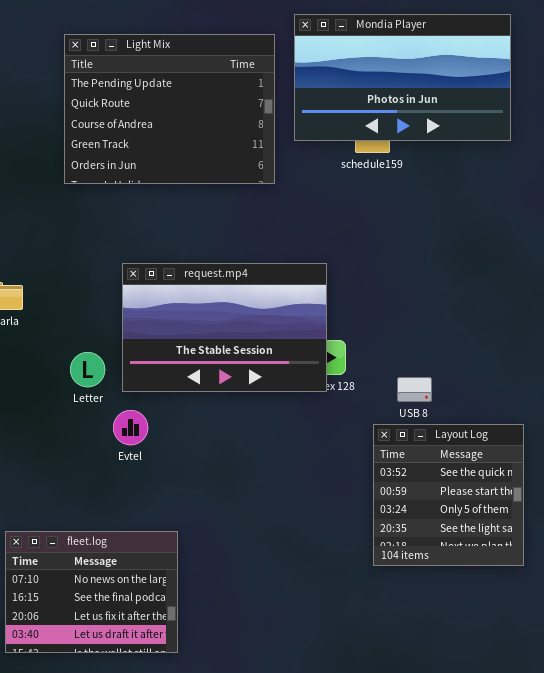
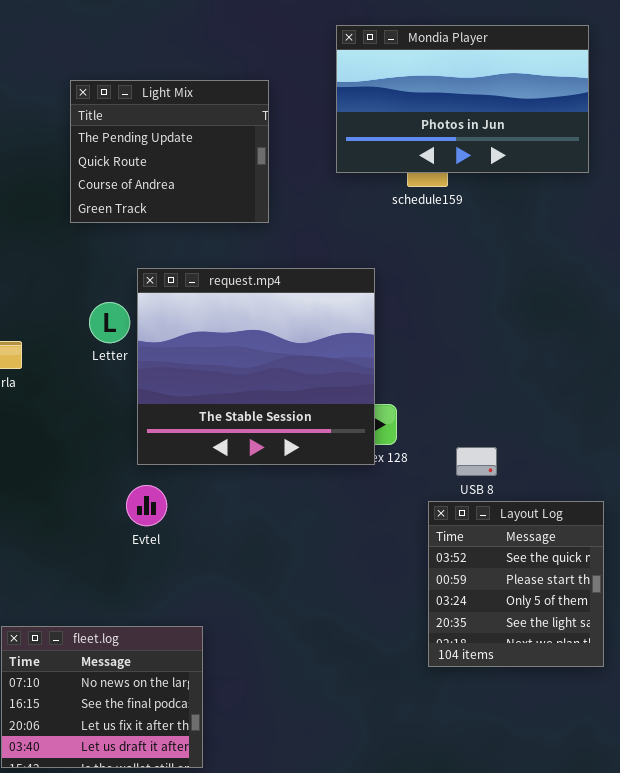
Light Mix: [64,34,275,184] -> [70,80,269,223], resized
request.mp4: [122,263,327,392] -> [137,268,375,465], resized
Letter: [70,352,105,387] -> [89,302,130,343], moved

